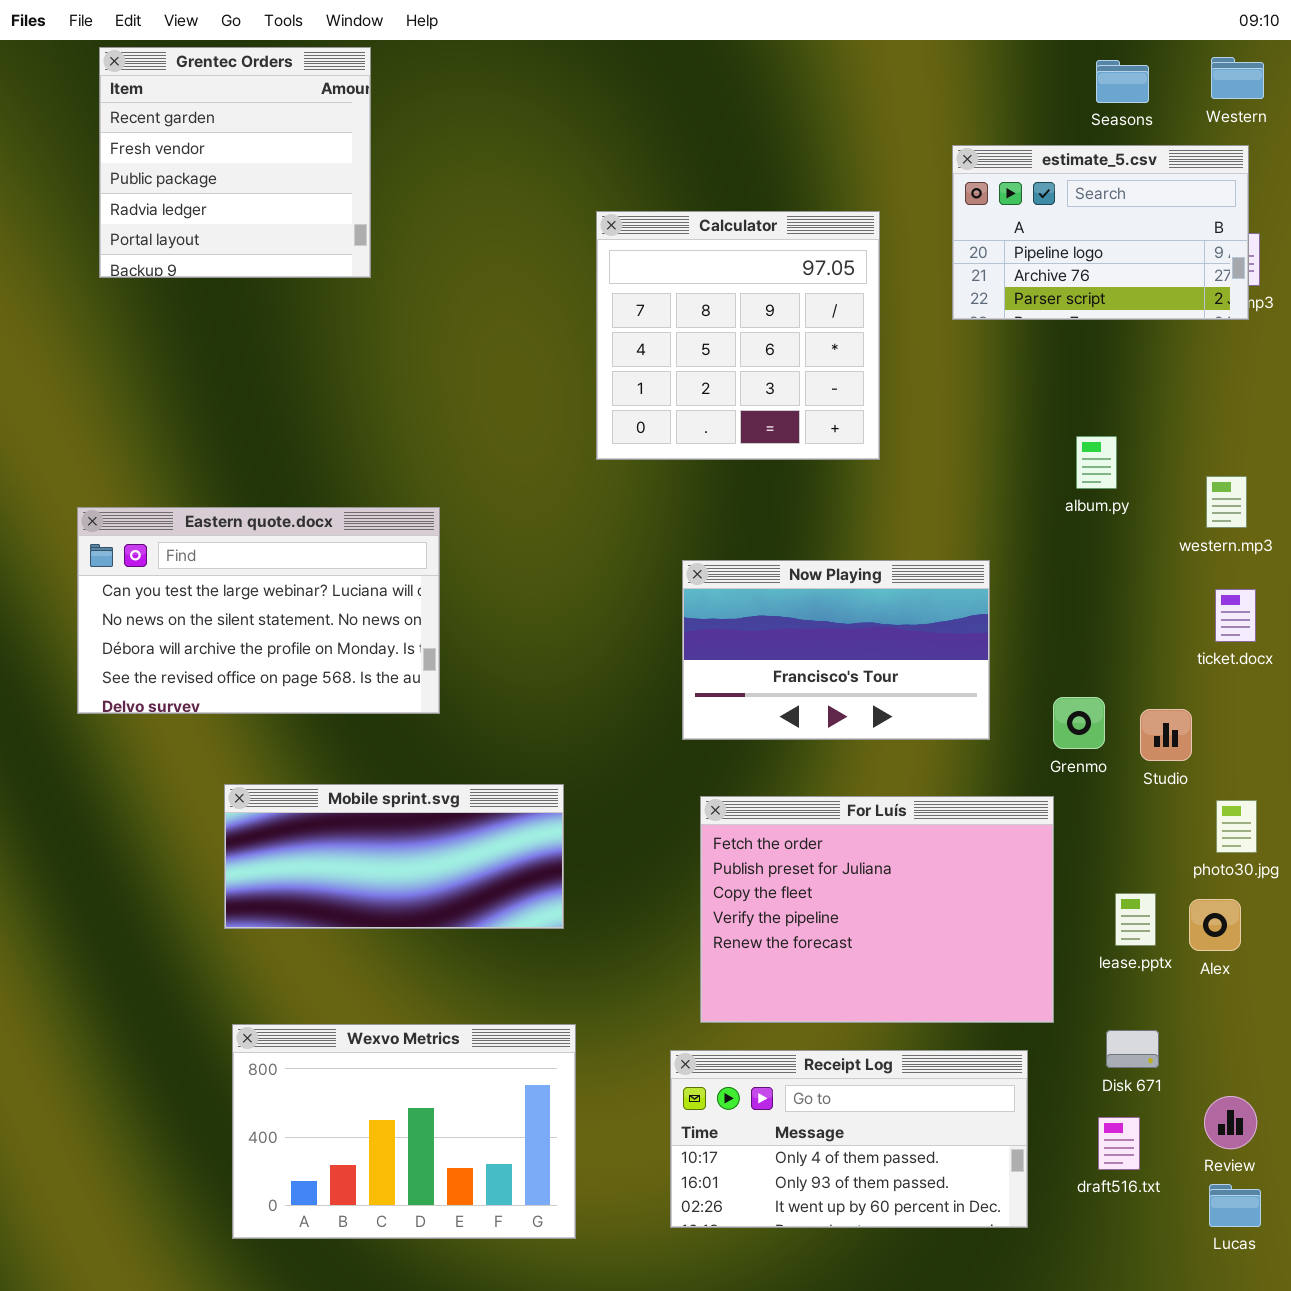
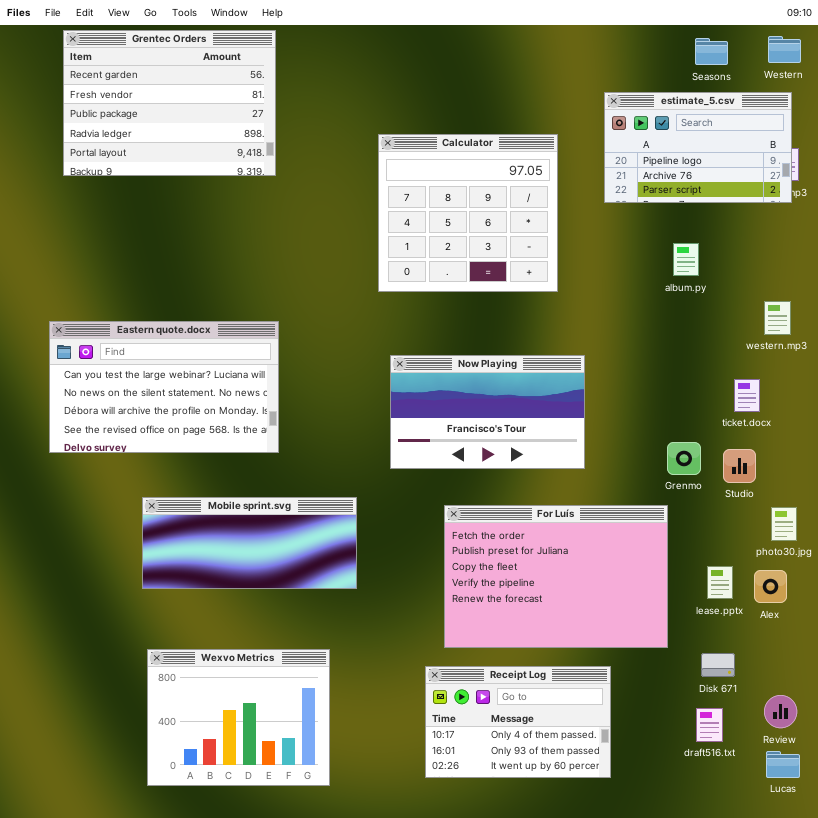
Grentec Orders: [99,47,371,278] -> [63,30,276,176], resized
album.py: [1076,436,1117,489] -> [673,243,699,276], moved
Now Playing: [682,560,990,740] -> [390,355,585,469], moved
ticket.docx: [1215,589,1256,642] -> [734,379,760,412], moved
Wexvo Metrics: [232,1024,576,1239] -> [147,649,330,786], resized
Receipt Log: [670,1050,1028,1228] -> [425,666,611,778], resized

